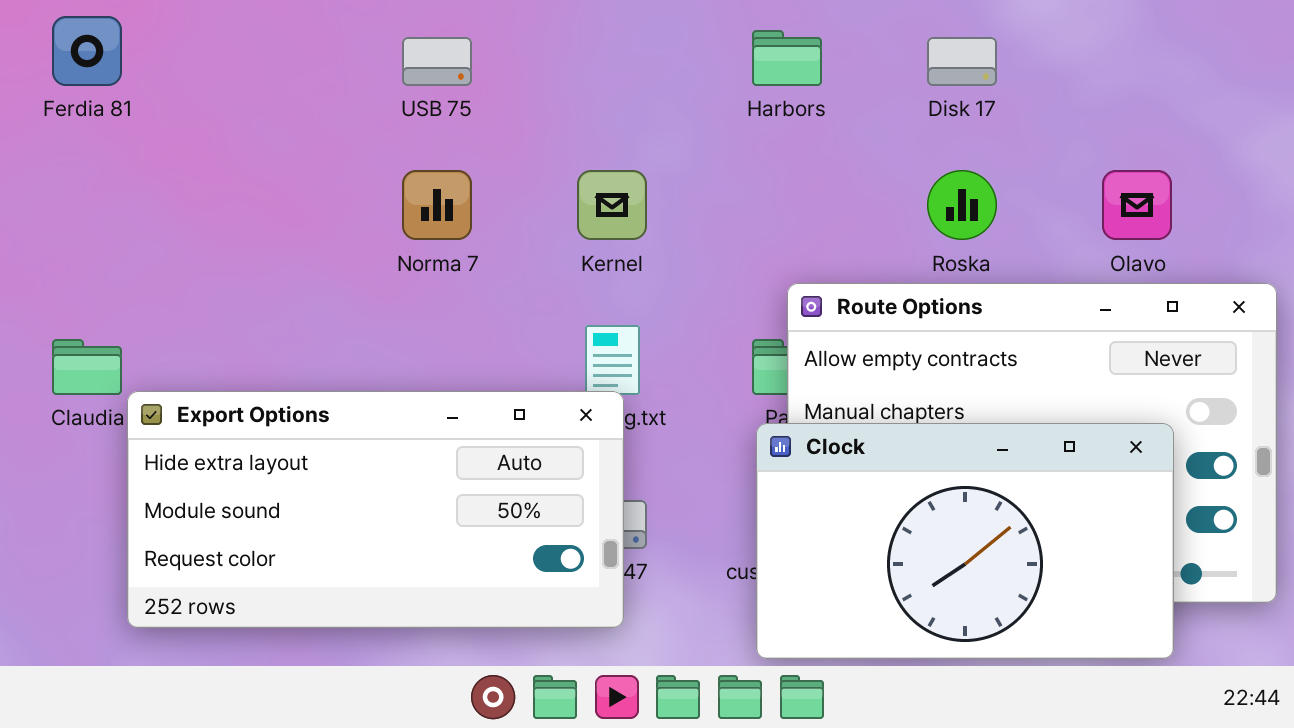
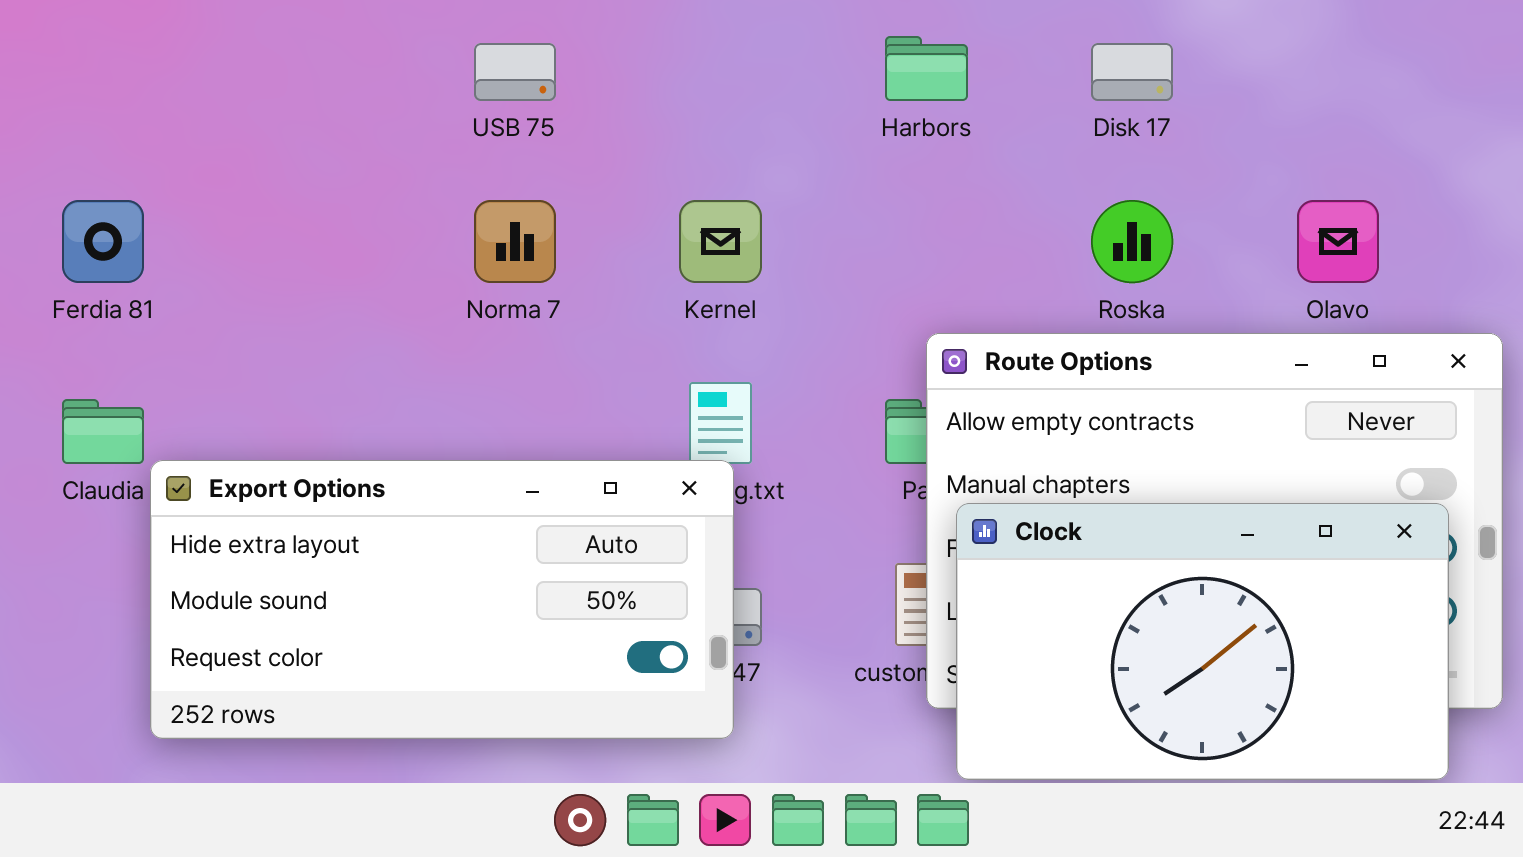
Ferdia 81: [52,16,122,86] -> [62,200,144,283], moved
Clock: [756,423,1174,659] -> [956,503,1449,780], moved

